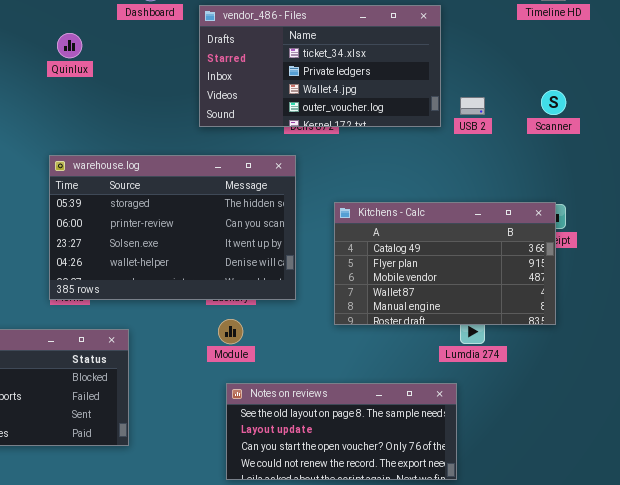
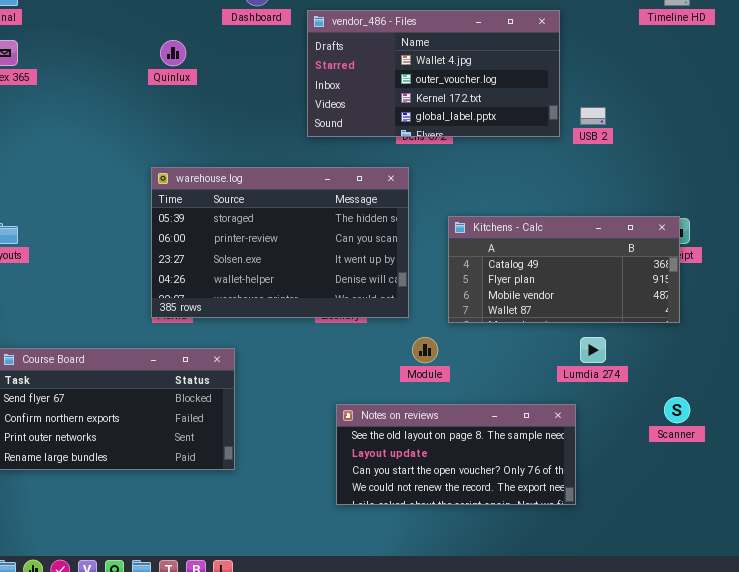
vendor_486 - Files: [199,5,441,127] -> [307,10,560,137], scrolled down 2 rows
Scanner: [541,90,566,115] -> [664,397,690,423], moved
Kitchens - Calc: [334,202,556,325] -> [448,216,680,323], resized
Module: [218,319,243,344] -> [412,337,438,363], moved

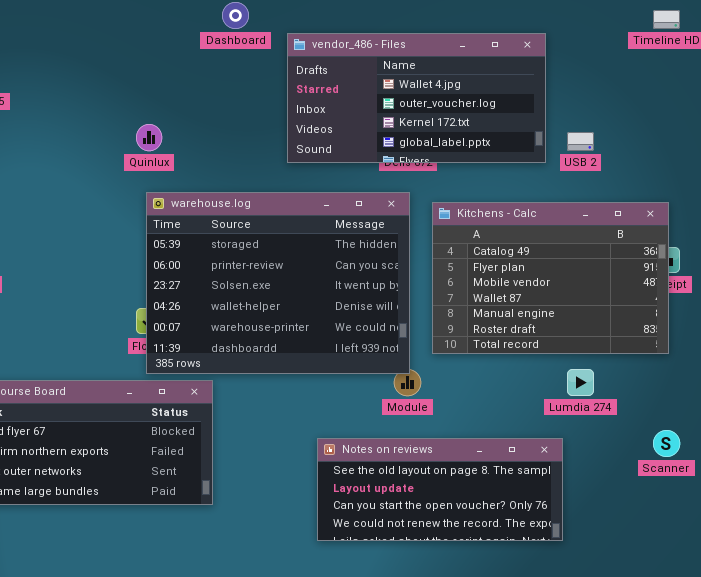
Quinlux: [160,40,186,66] -> [136,124,162,151], moved
warehouse.log: [151,167,409,318] -> [146,192,410,374], moved, resized
Kitchens - Calc: [448,216,680,323] -> [432,202,669,354], resized

